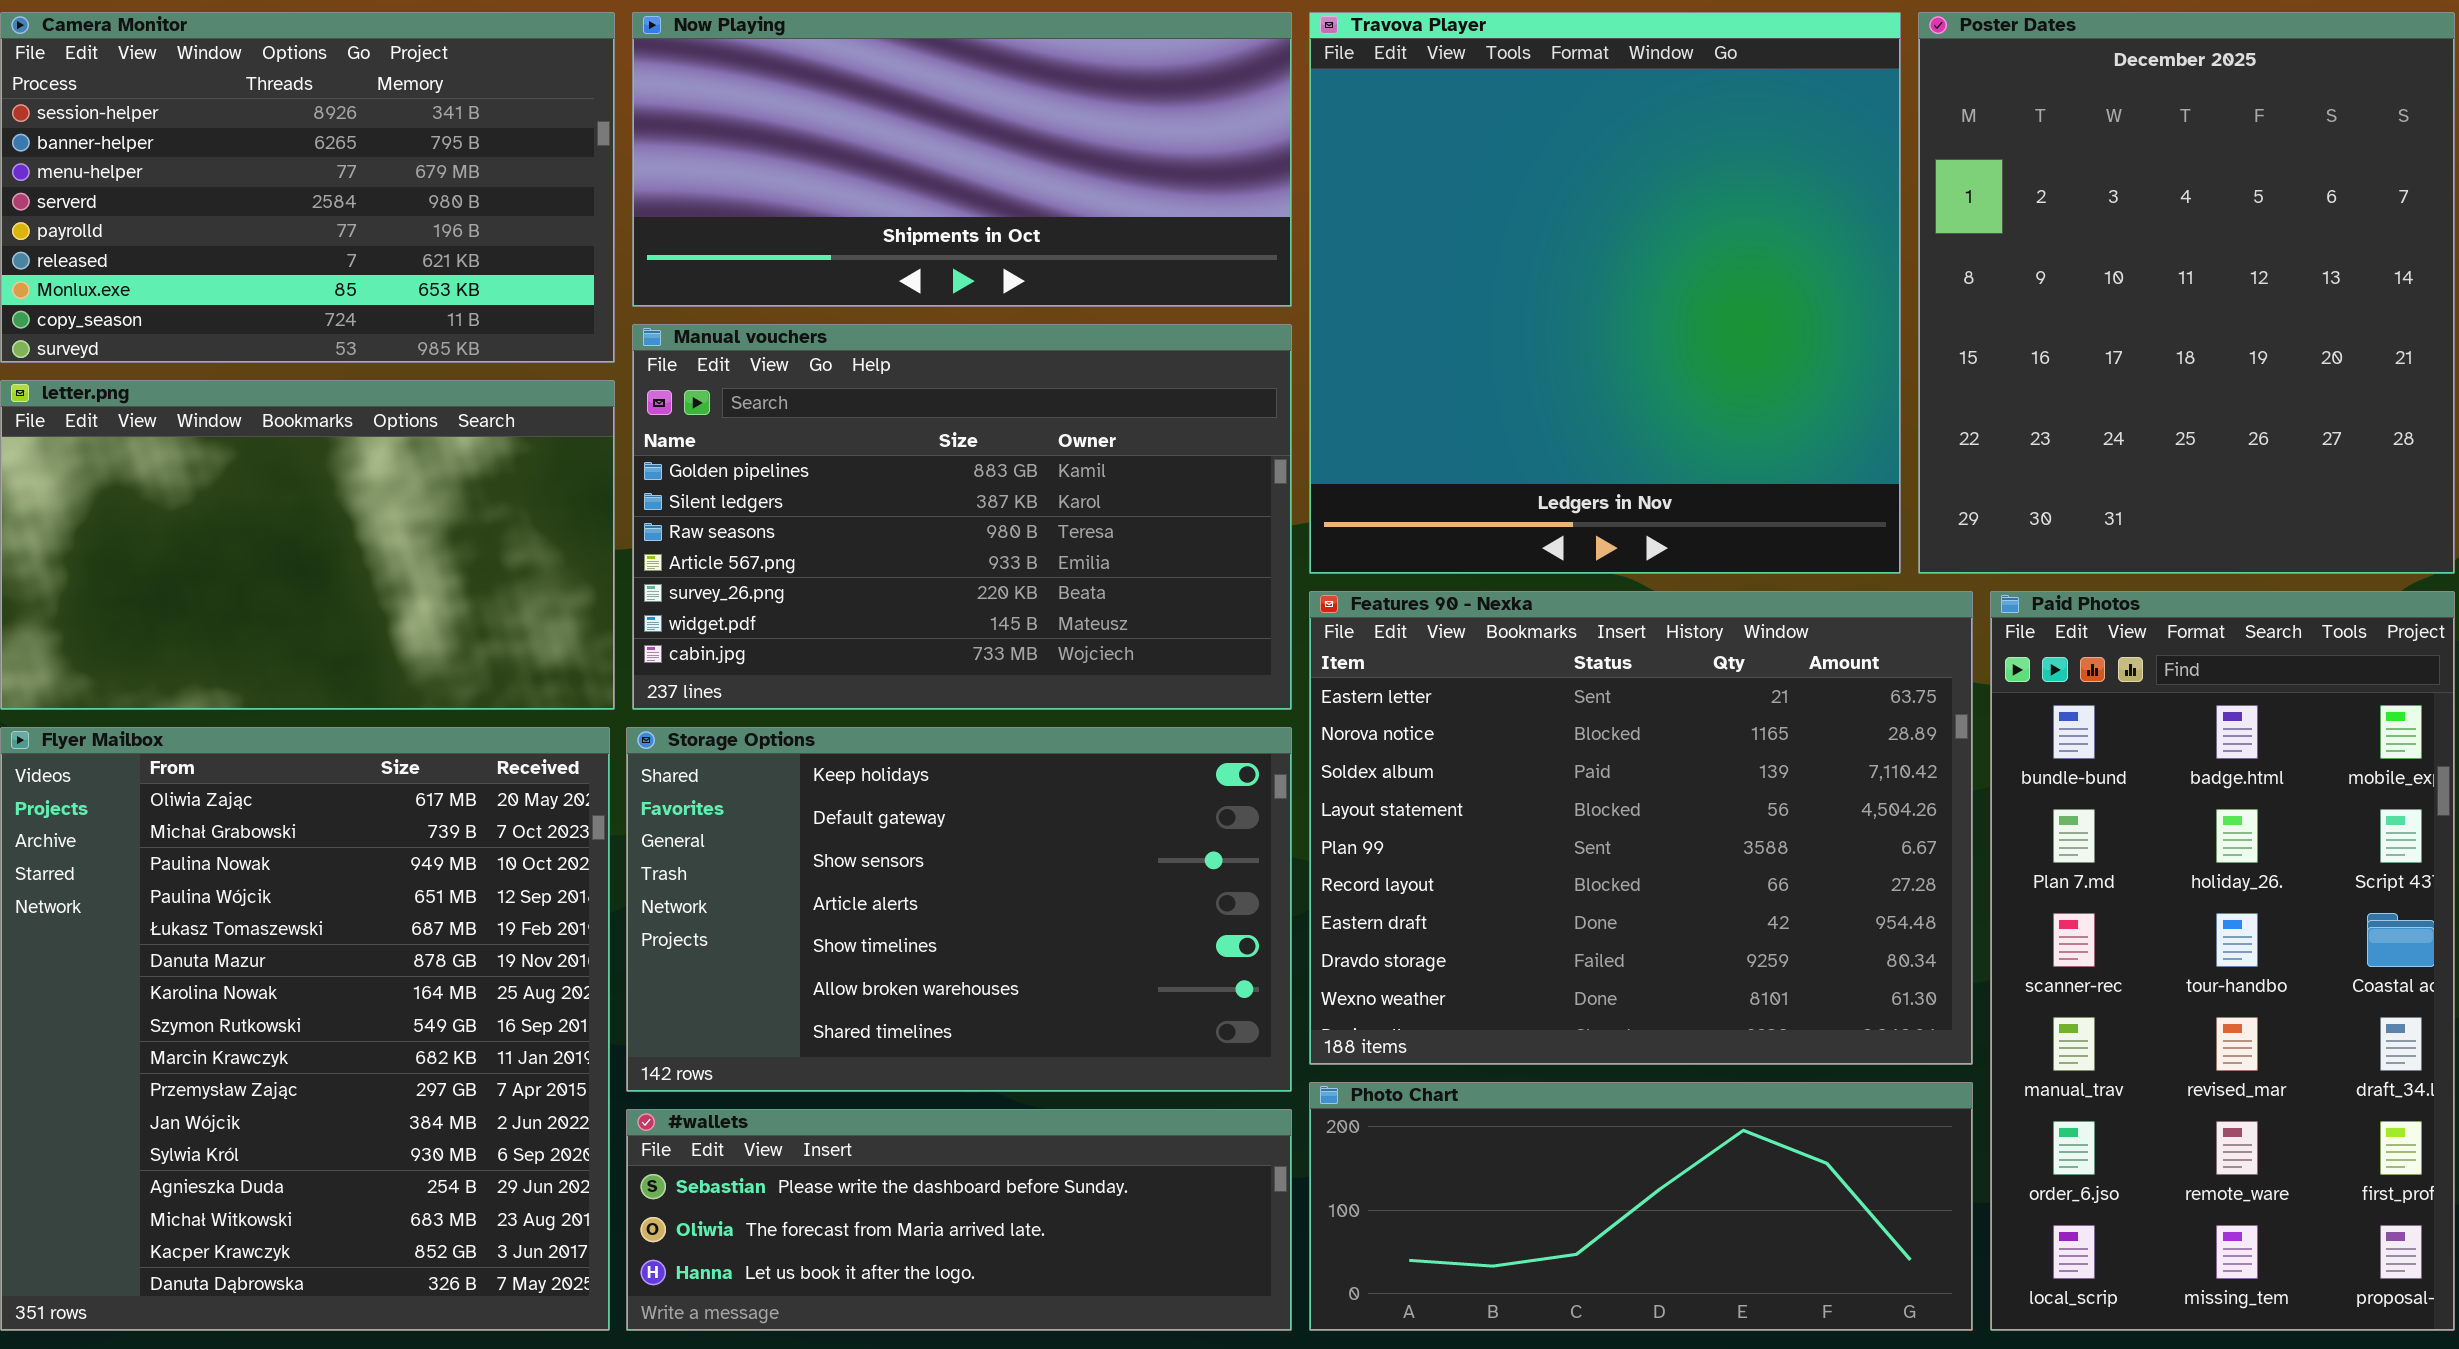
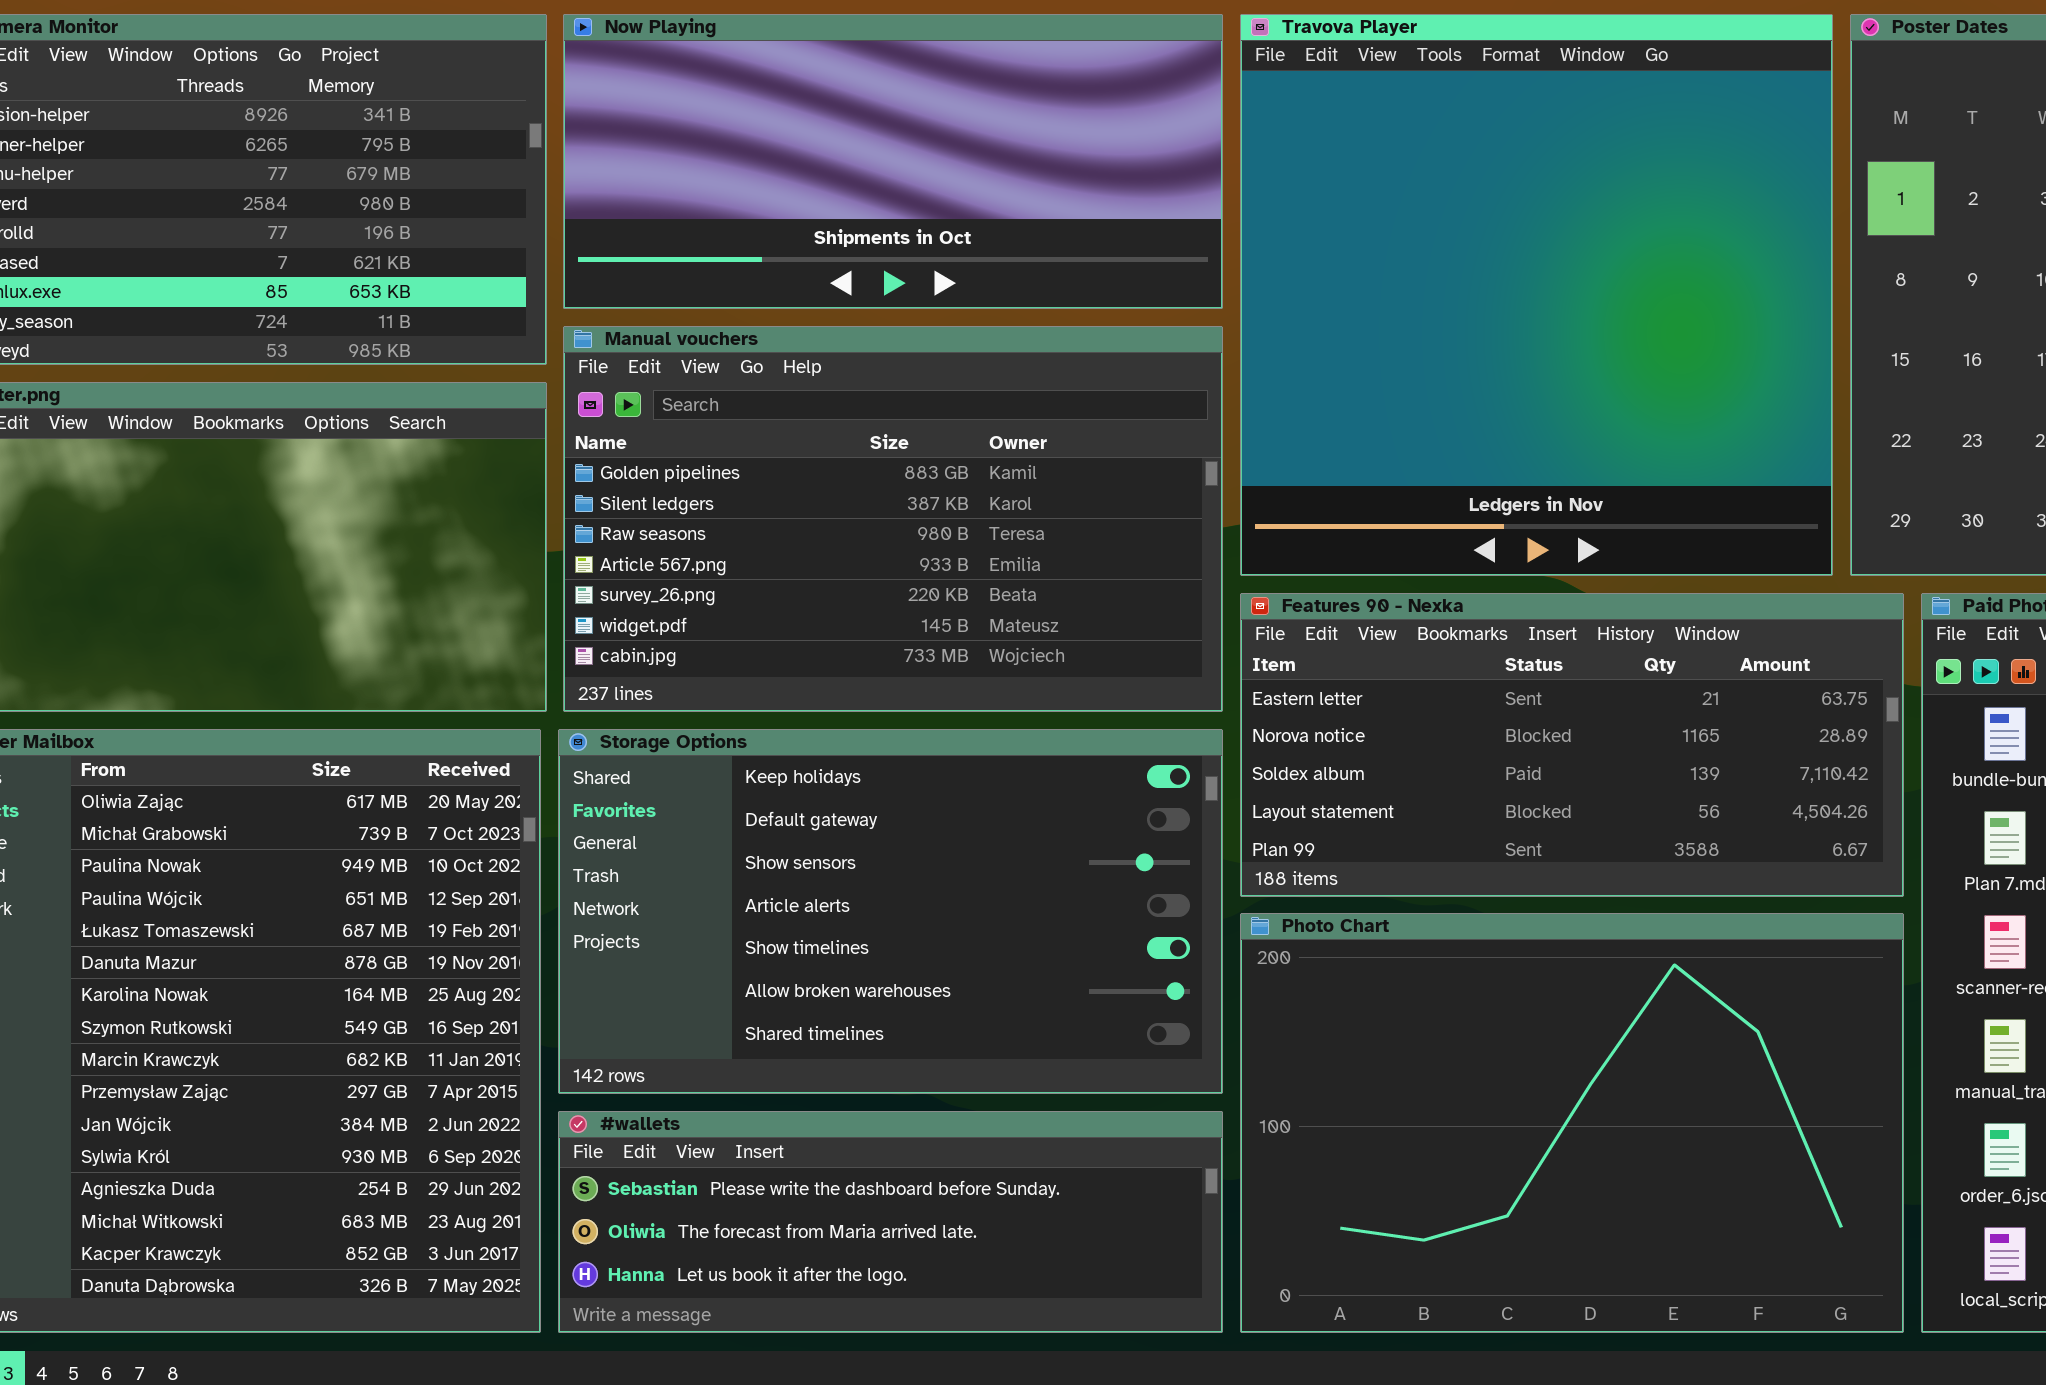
Features 90 - Nexka: [1309,591,1973,1065] -> [1240,593,1904,897], resized
Photo Chart: [1309,1082,1973,1331] -> [1240,913,1904,1333], resized

